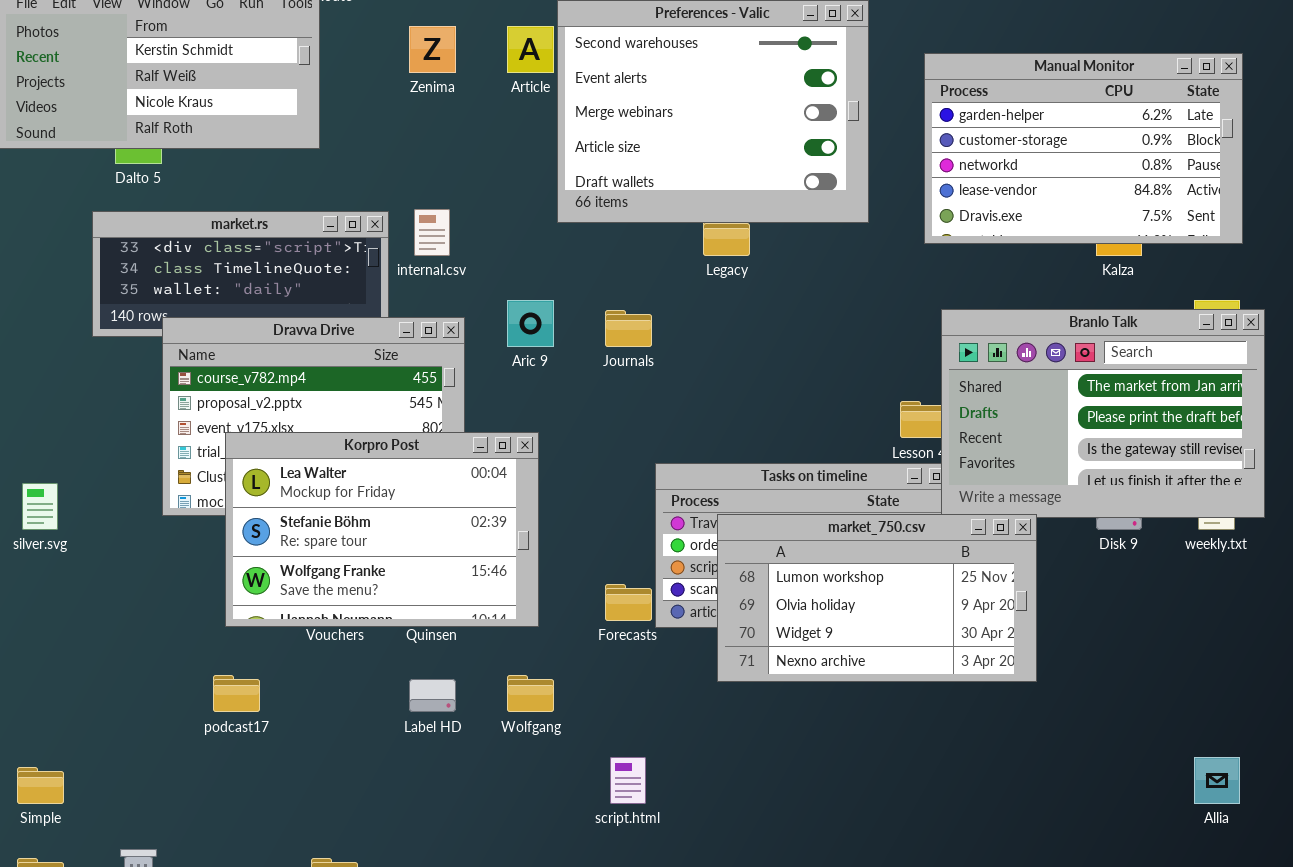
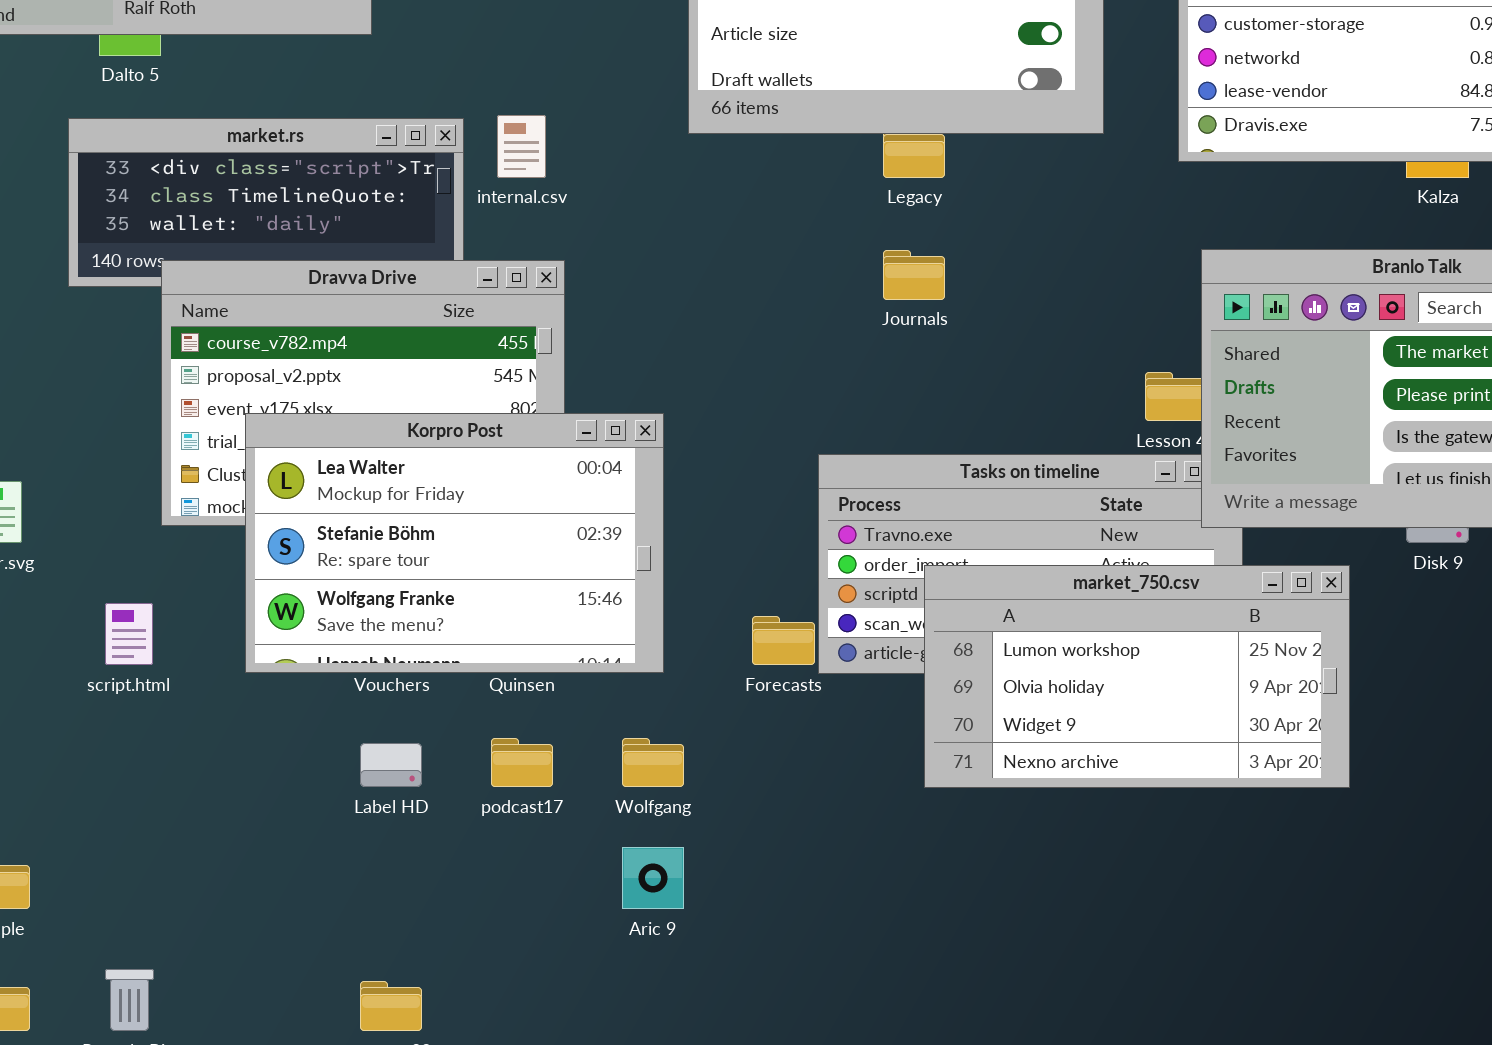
Aric 9: [507,300,554,347] -> [622,847,684,909], moved
Journals: [605,310,652,347] -> [883,250,945,300], moved
market_750.csv: [717,514,1037,682] -> [924,565,1350,788], moved
podcast17: [213,675,260,712] -> [491,738,553,787], moved
Label HD: [409,679,456,712] -> [360,743,422,787], moved
script.html: [610,757,646,804] -> [105,603,153,665], moved

